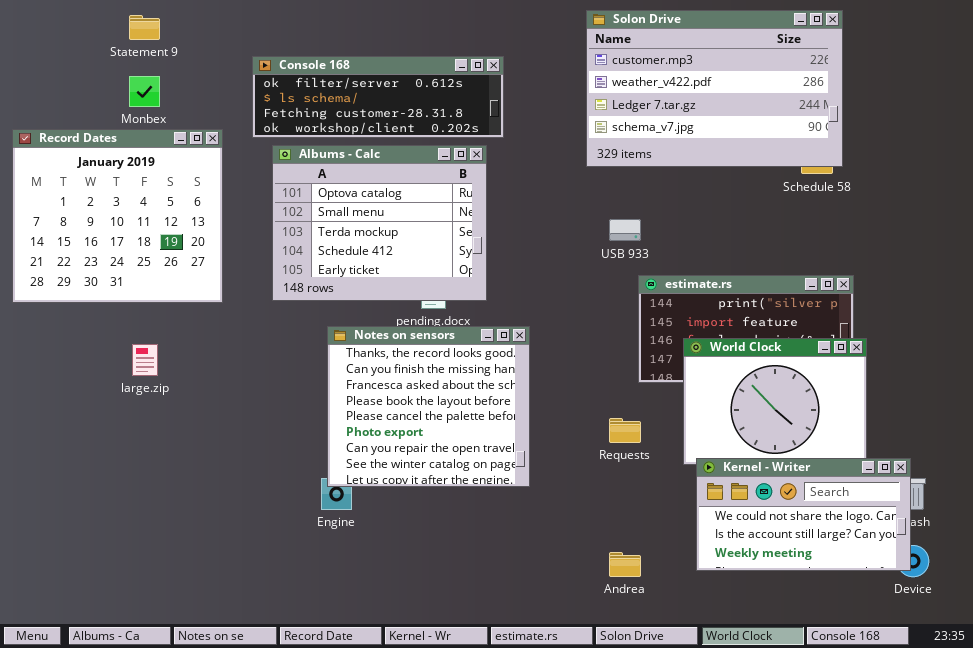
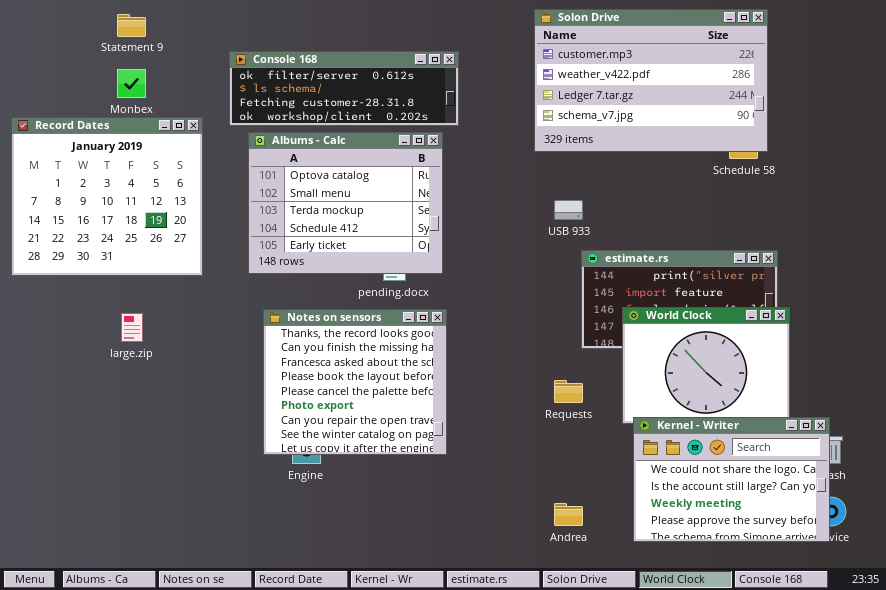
Notes on sensors: [327,326,530,487] -> [263,309,447,455], moved
Kernel - Writer: [696,458,911,571] -> [633,417,830,542], resized

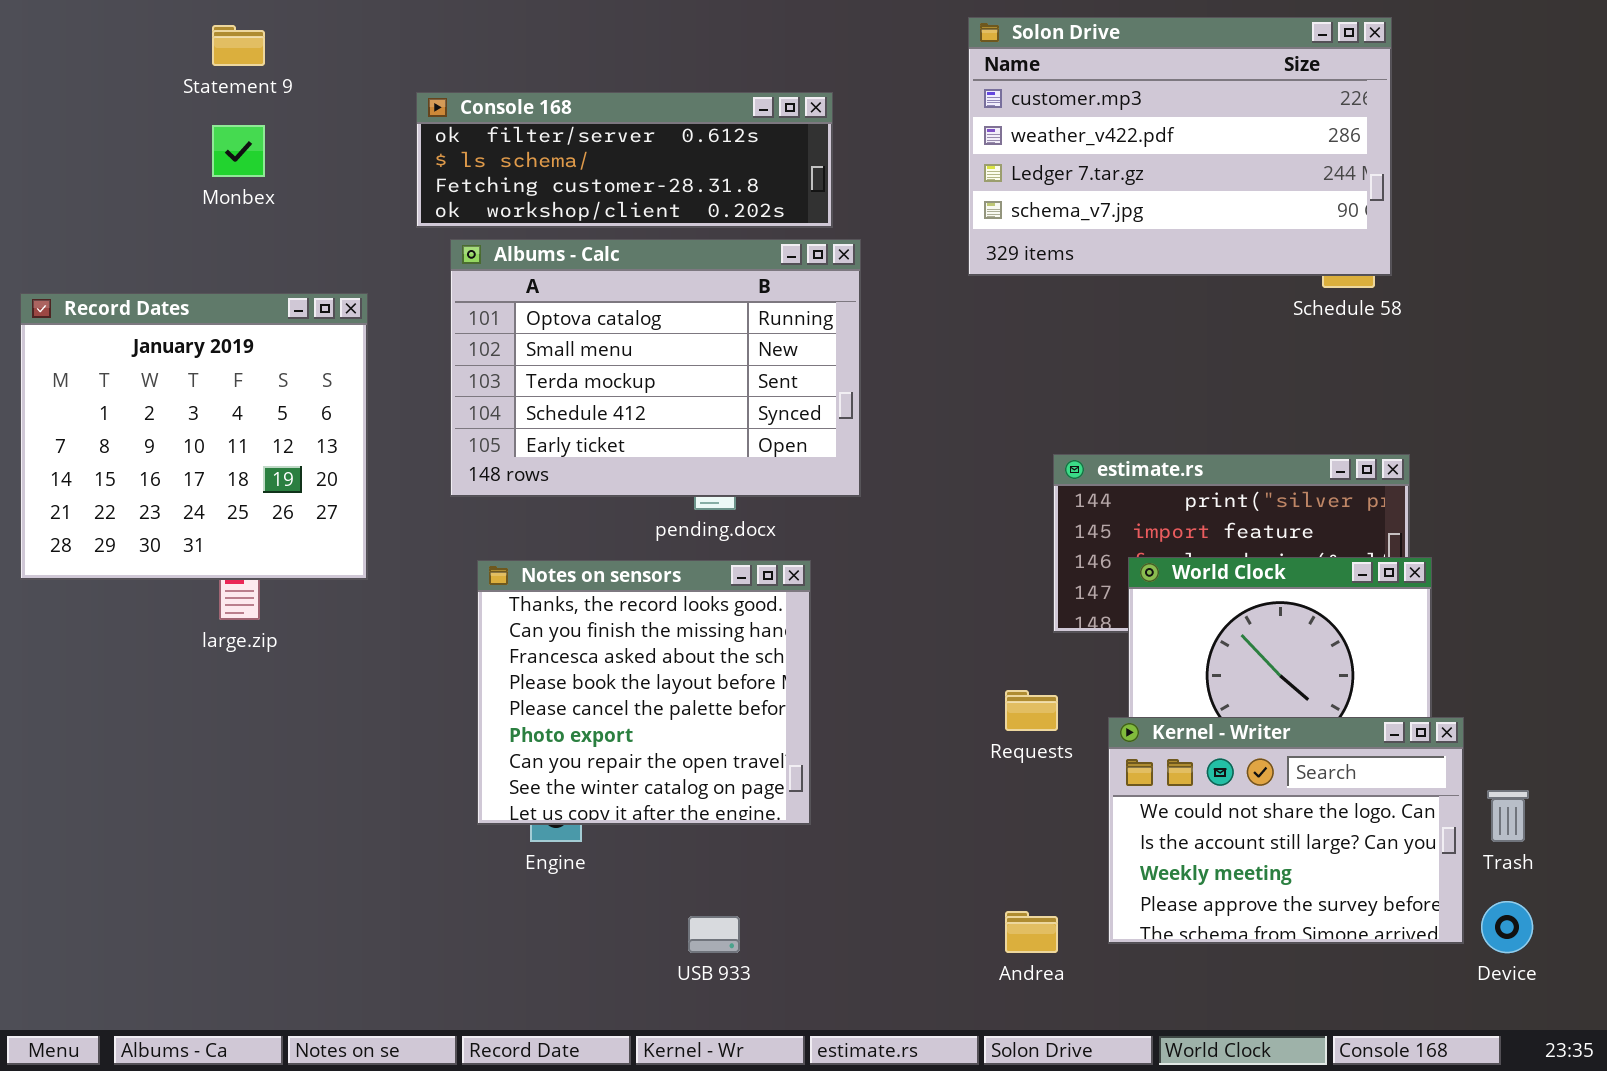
Record Dates: [11,117,203,276] -> [20,293,368,580], moved
Albums - Calc: [248,132,443,274] -> [450,239,861,497], resized
USB 933: [554,200,583,220] -> [688,916,740,953], moved
Kernel - Writer: [633,417,830,542] -> [1108,717,1464,944], moved

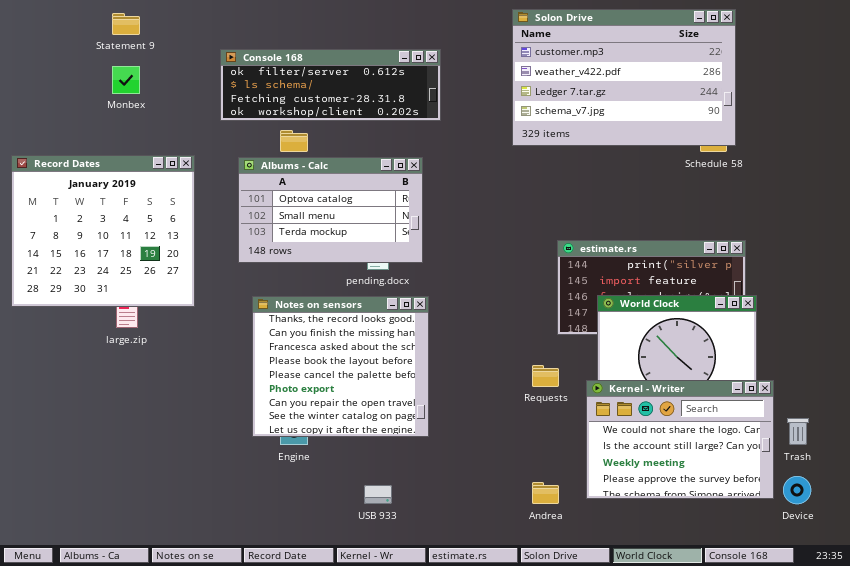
Albums - Calc: [450,239,861,497] -> [238,157,423,263], resized

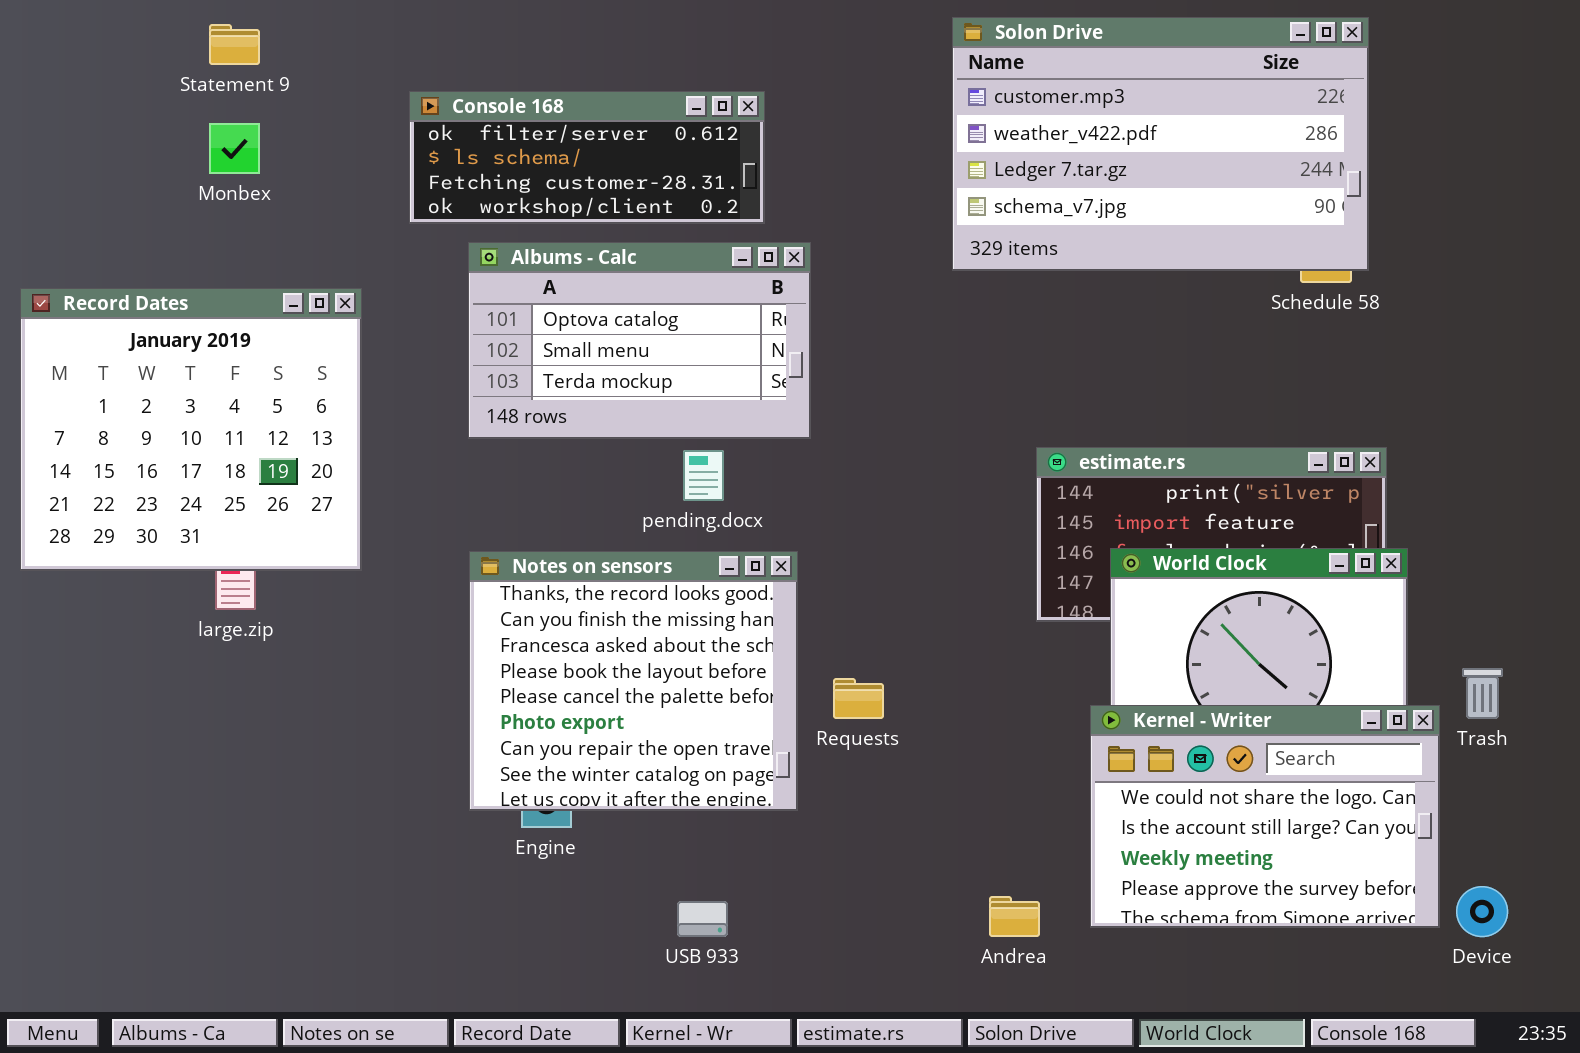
Console 168: [220,49,441,121] -> [409,91,765,224], resized
Albums - Calc: [238,157,423,263] -> [468,242,811,439], moved
Requests: [532,365,559,387] -> [833,678,884,719], moved
Trash: [787,418,809,445] -> [1462,668,1503,719], moved

